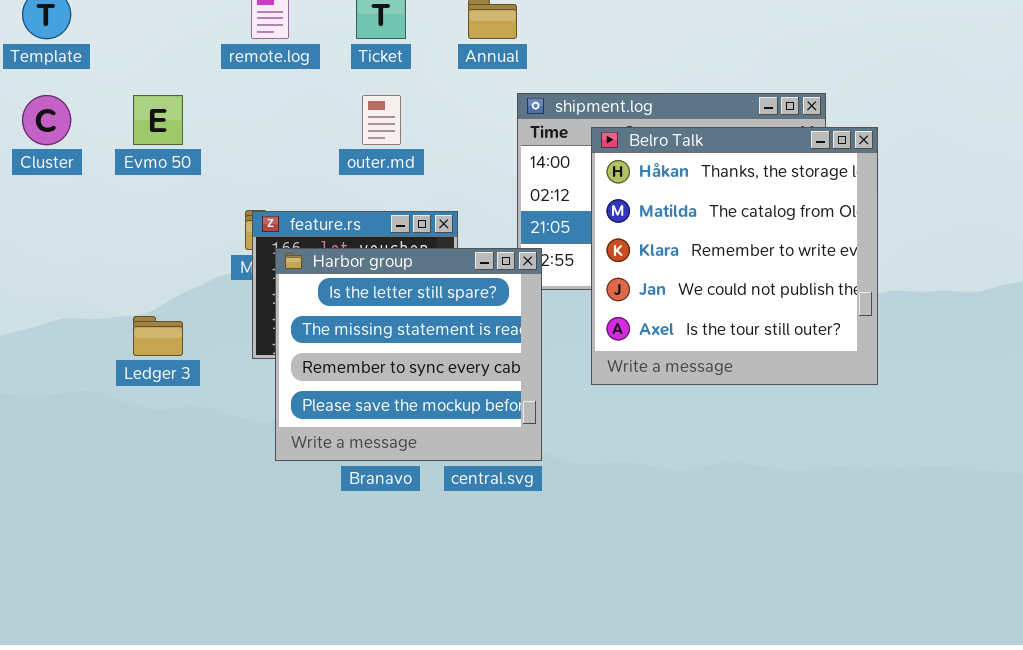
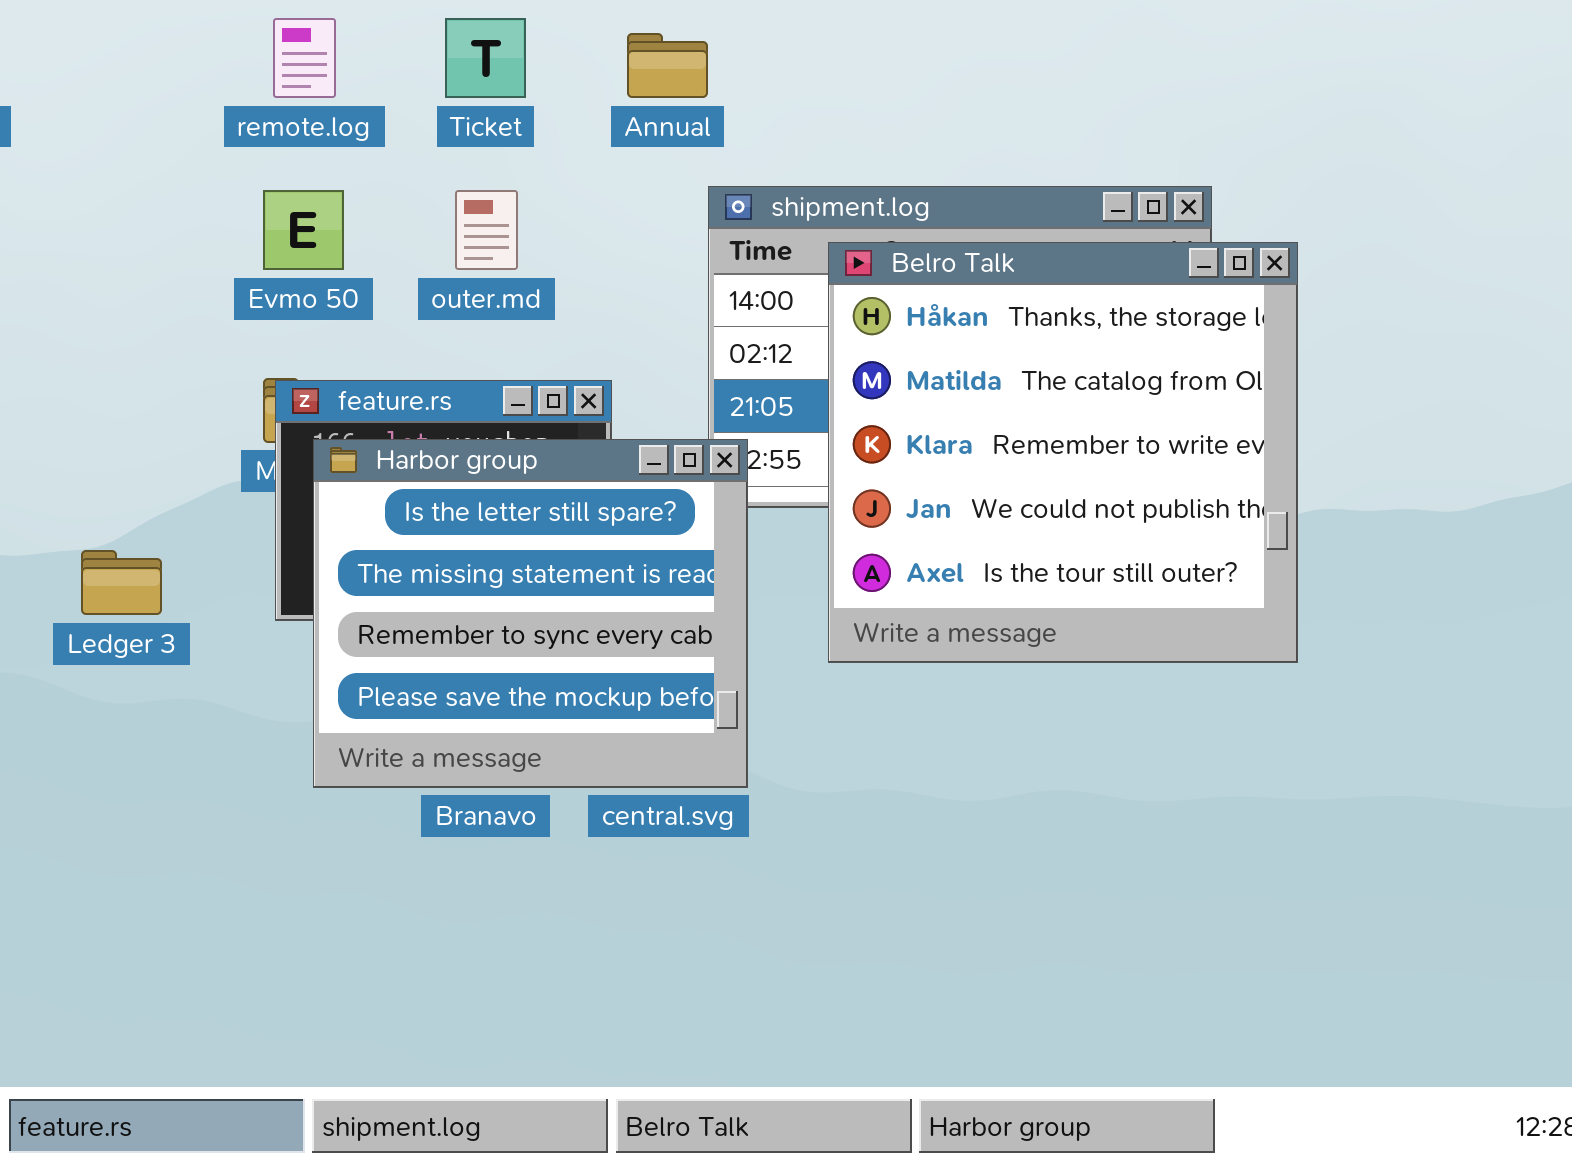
Evmo 50: [133,95,183,145] -> [263,190,344,270], moved

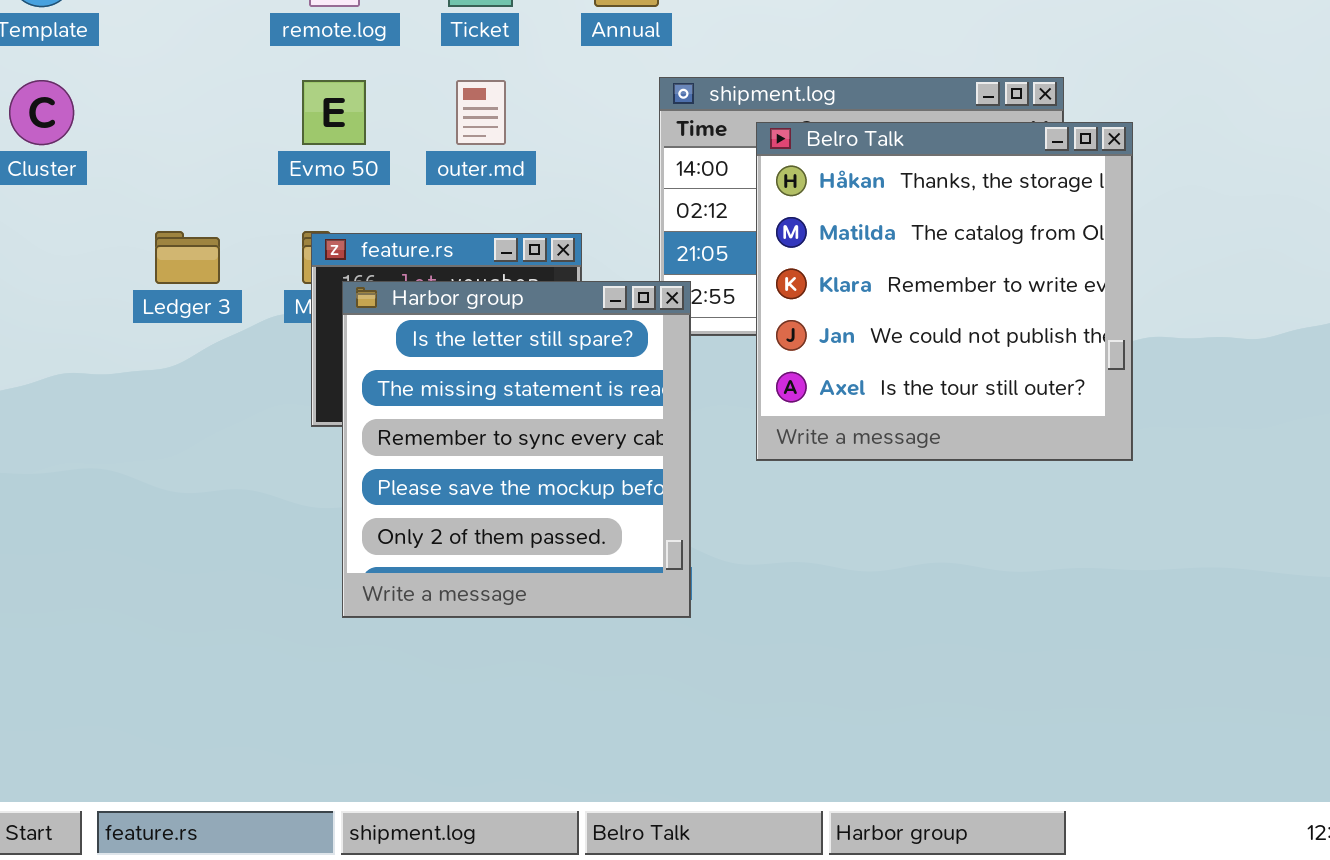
Harbor group: [313,439,748,788] -> [342,281,691,618], resized
Ledger 3: [81,550,162,615] -> [155,231,220,284], moved

